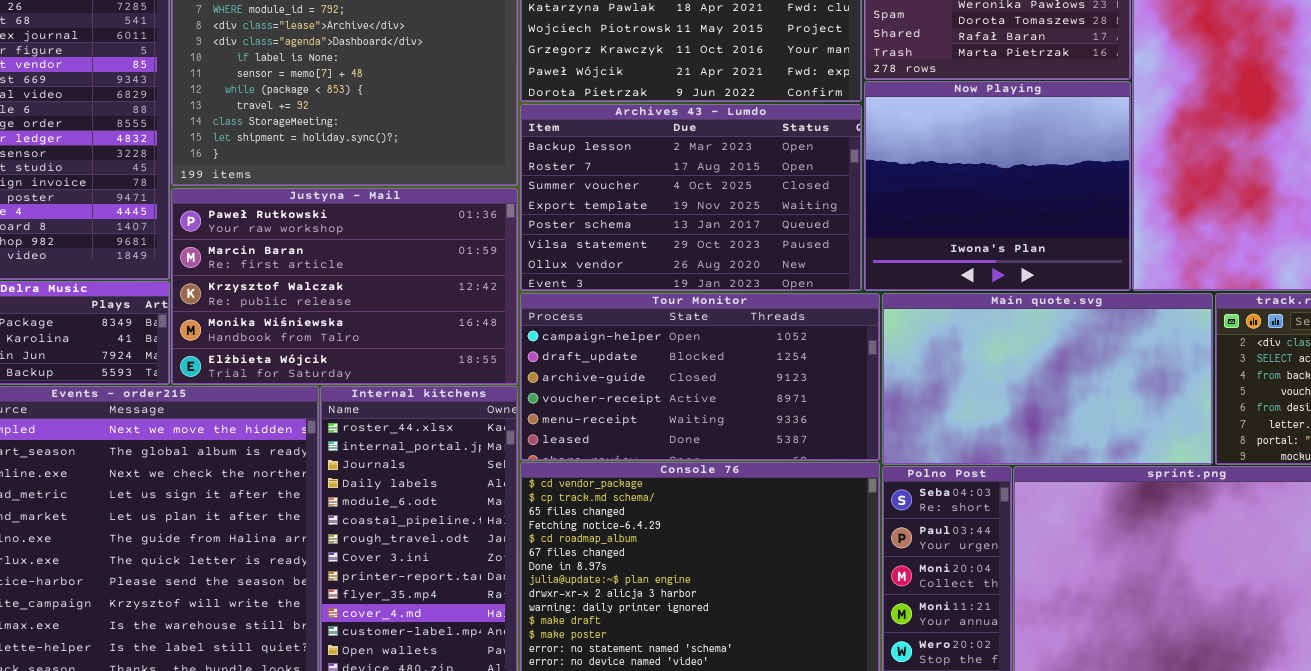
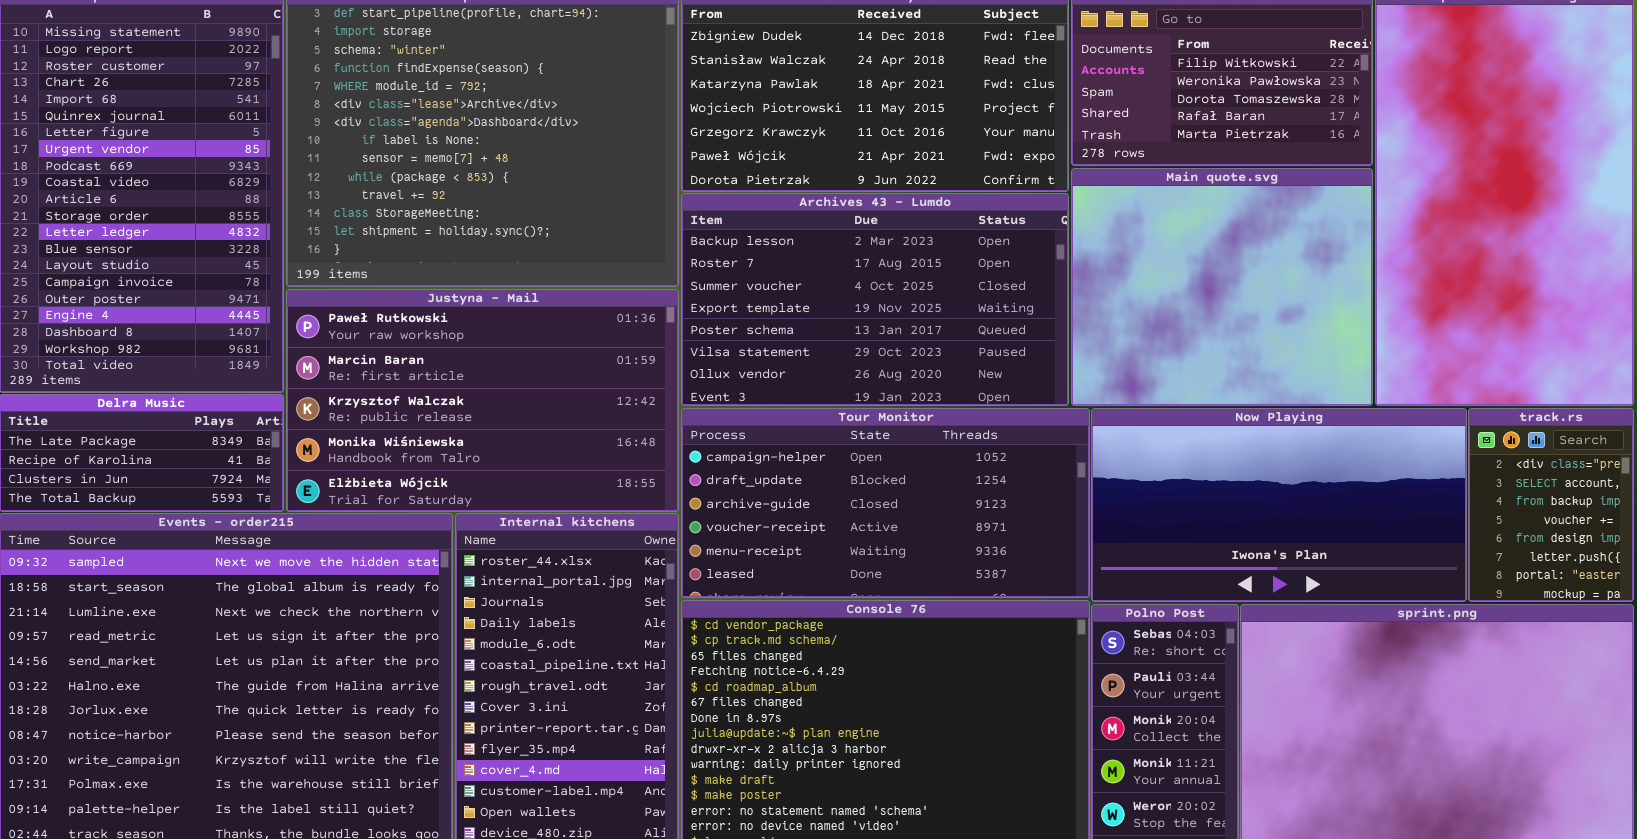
Now Playing: [864,81,1131,291] -> [1091,408,1467,602], moved, resized
Main quote.svg: [882,293,1213,465] -> [1071,168,1373,406], moved, resized

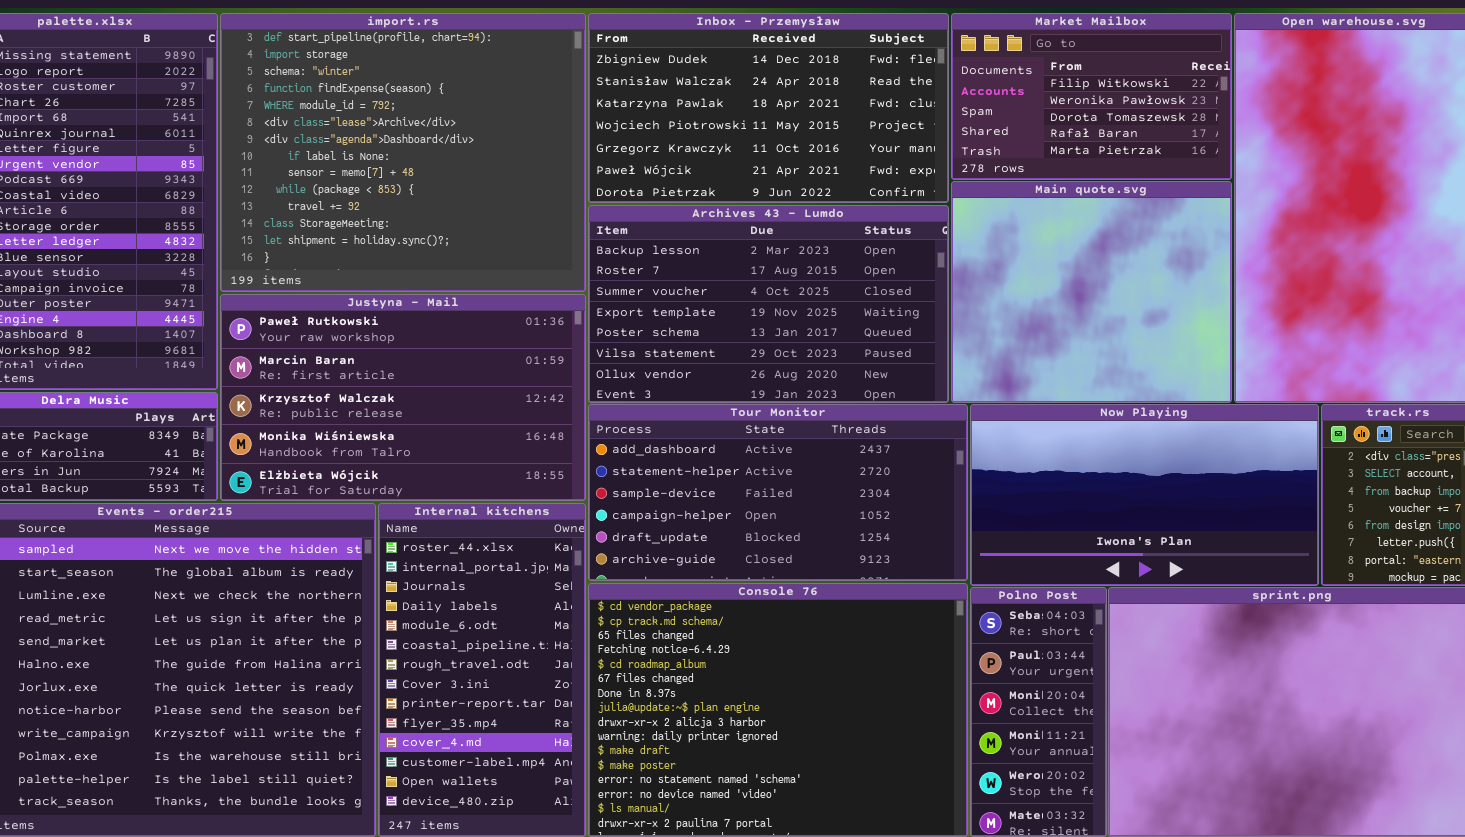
Tour Monitor: [681,408,1090,598] -> [588,404,968,581], scrolled up 3 rows

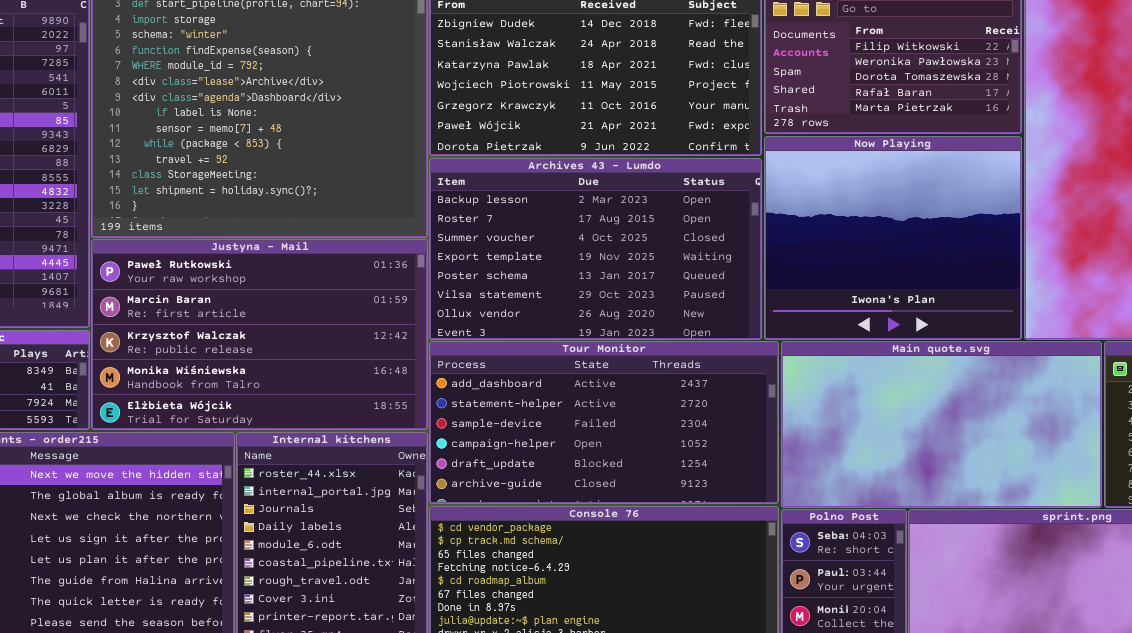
Main quote.svg: [951,181,1232,403] -> [781,341,1102,508], moved, resized
Now Playing: [970,404,1319,586] -> [764,136,1022,340], moved, resized

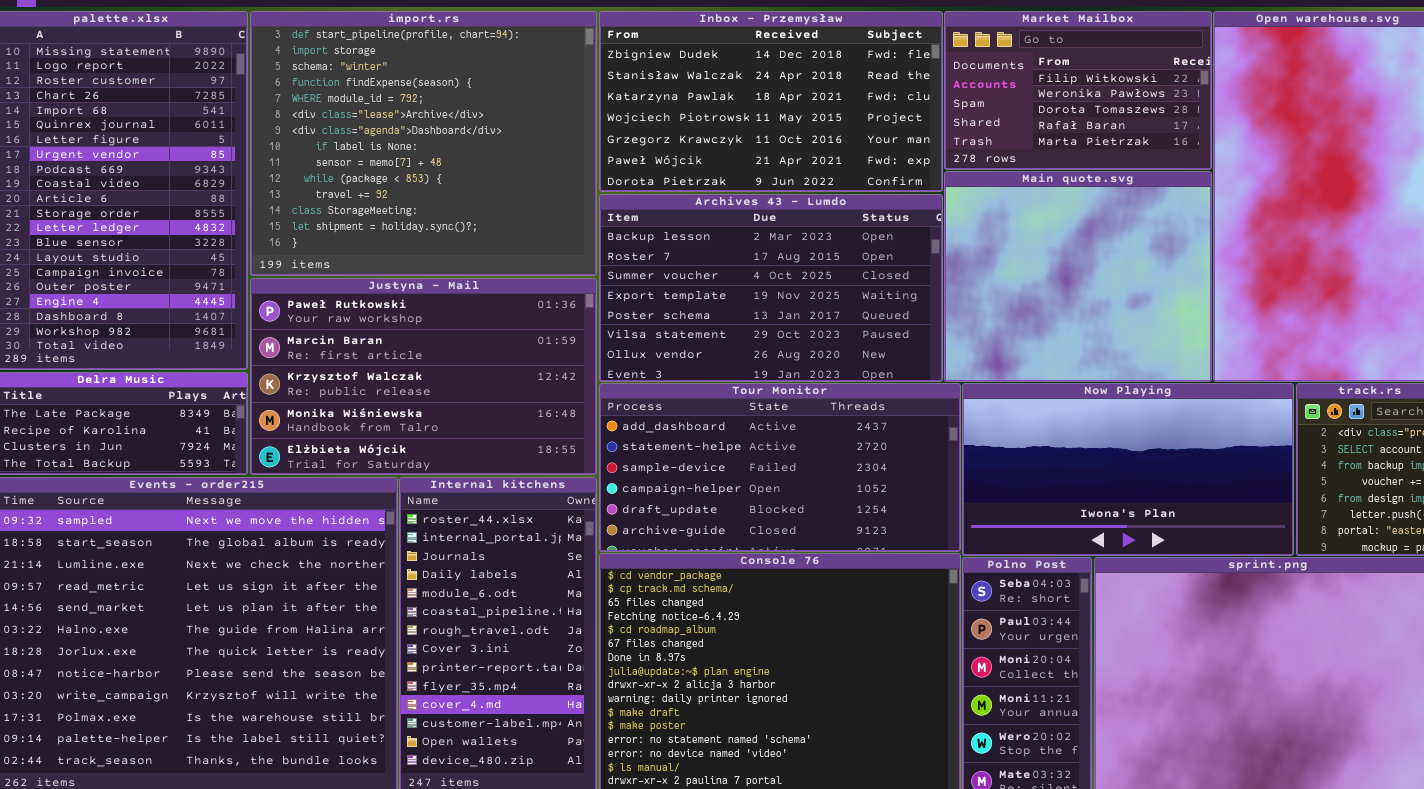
Now Playing: [764,136,1022,340] -> [962,383,1294,556], moved, resized
Main quote.svg: [781,341,1102,508] -> [944,171,1212,382], moved, resized

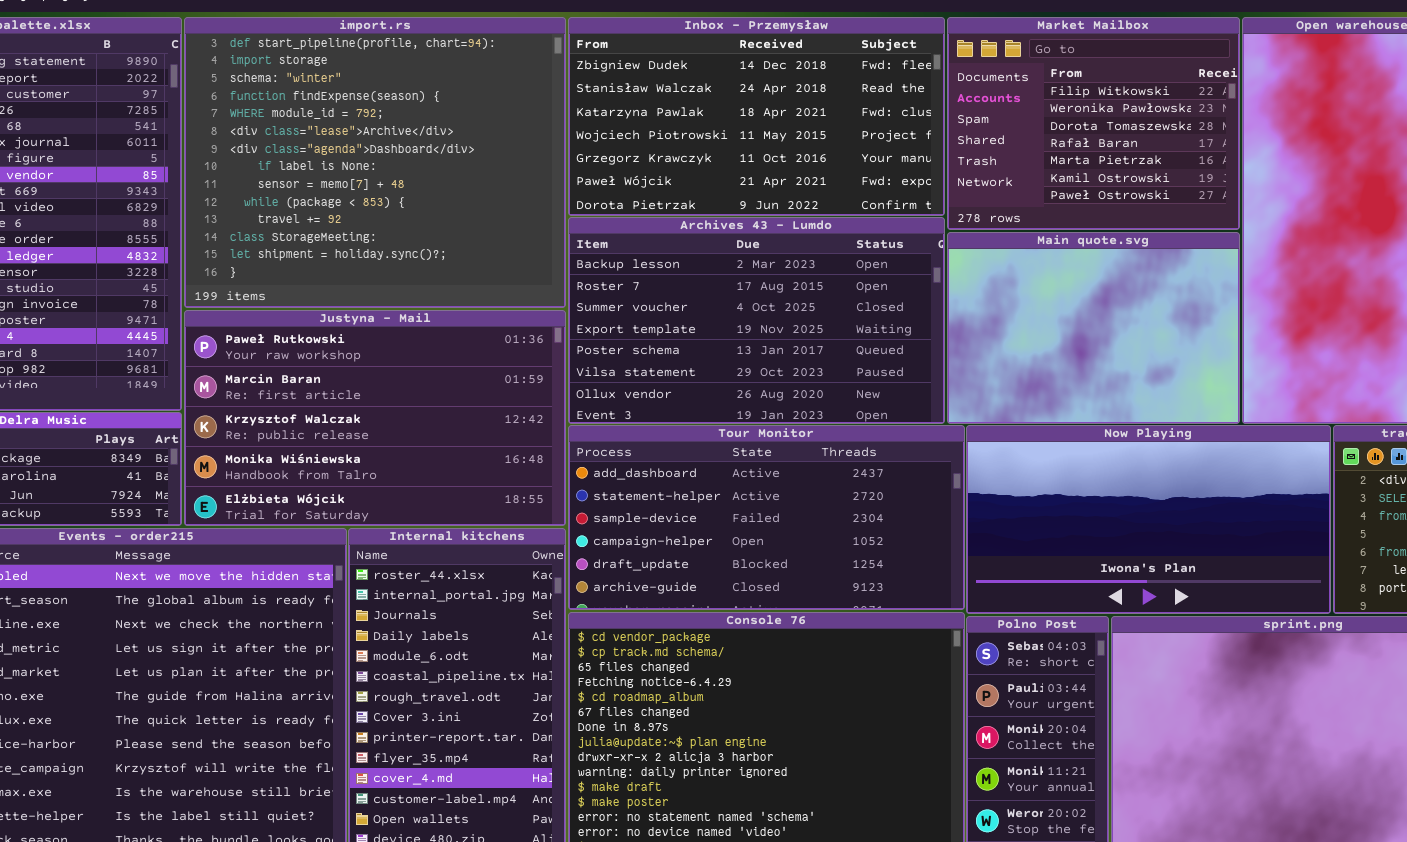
Market Mailbox: [944,11,1212,170] -> [947,17,1240,230], resized
Main quote.svg: [944,171,1212,382] -> [947,232,1240,424], resized

